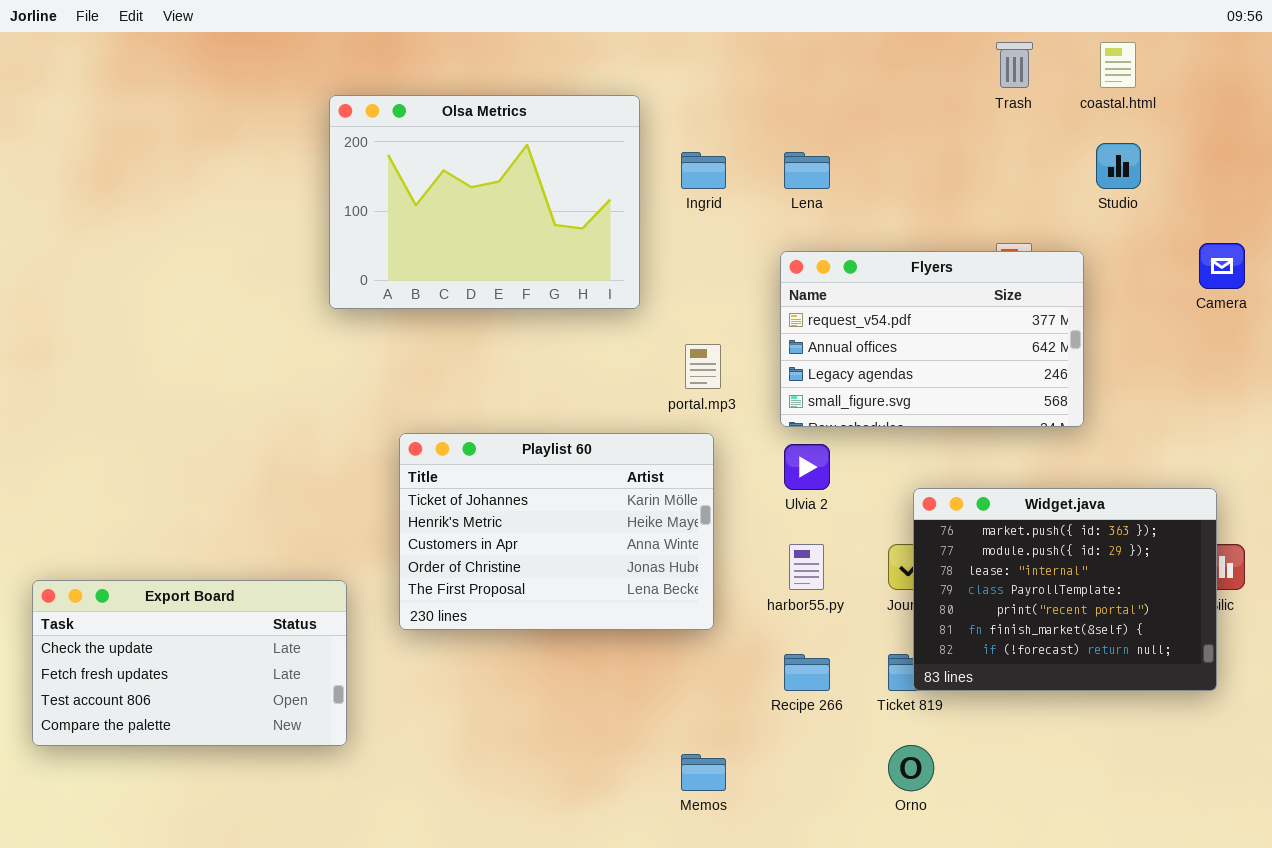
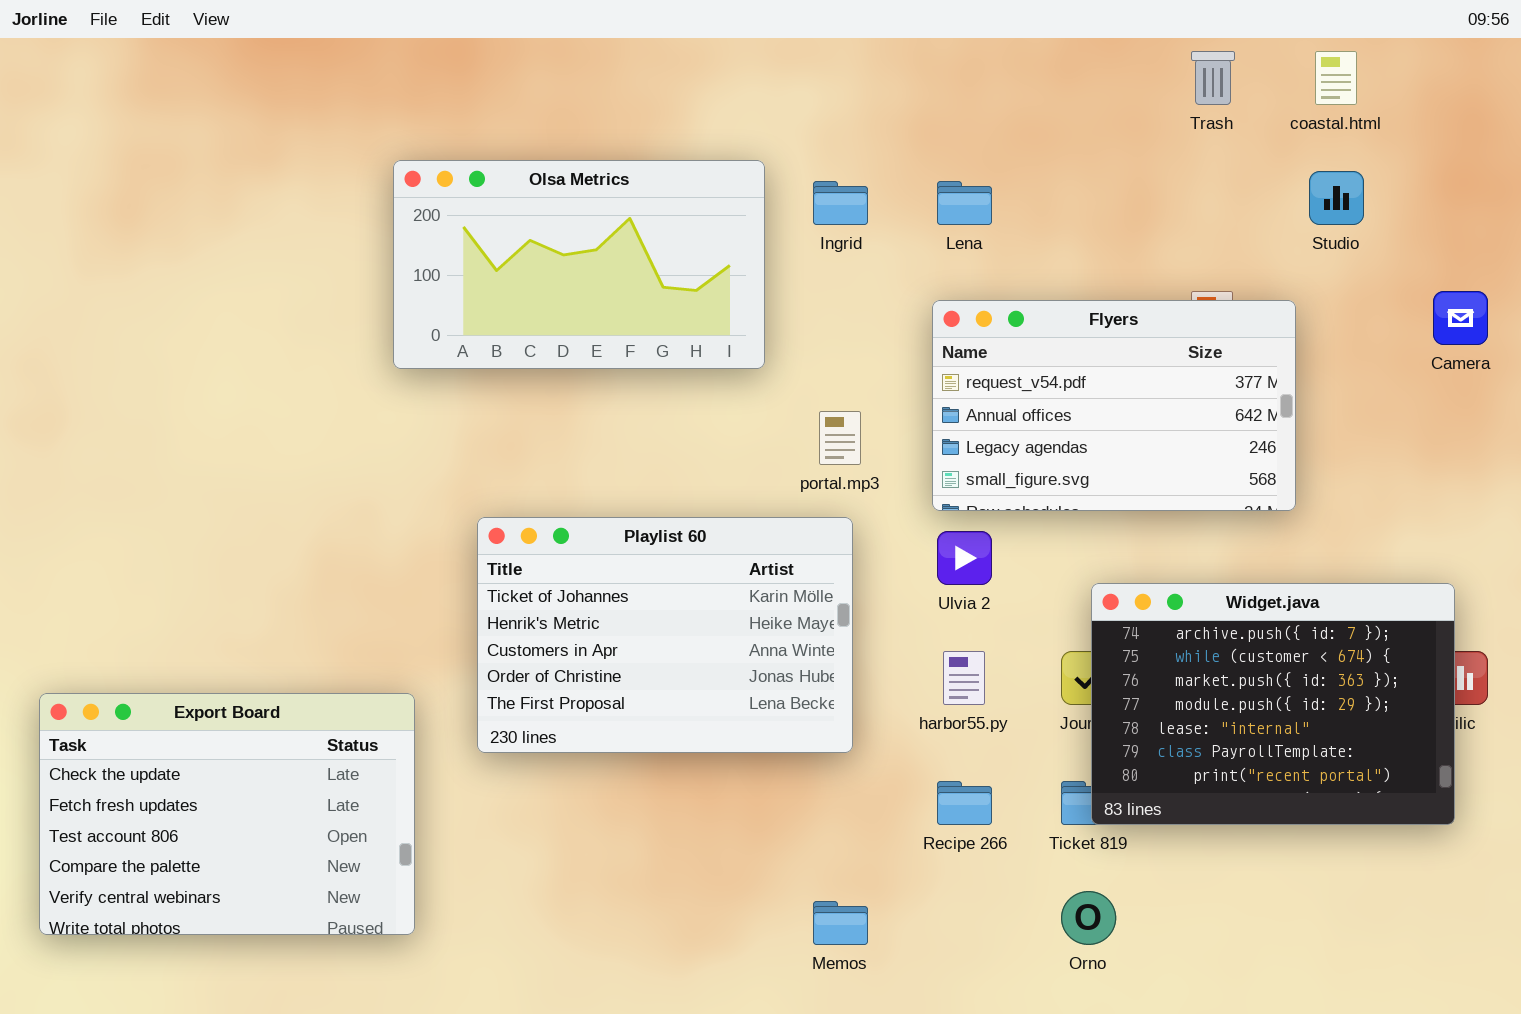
Olsa Metrics: [329,95,640,309] -> [393,160,765,369], resized
Widget.java: [913,488,1217,691] -> [1091,583,1455,825], scrolled up 2 rows
Export Board: [32,580,347,746] -> [39,693,415,935], resized

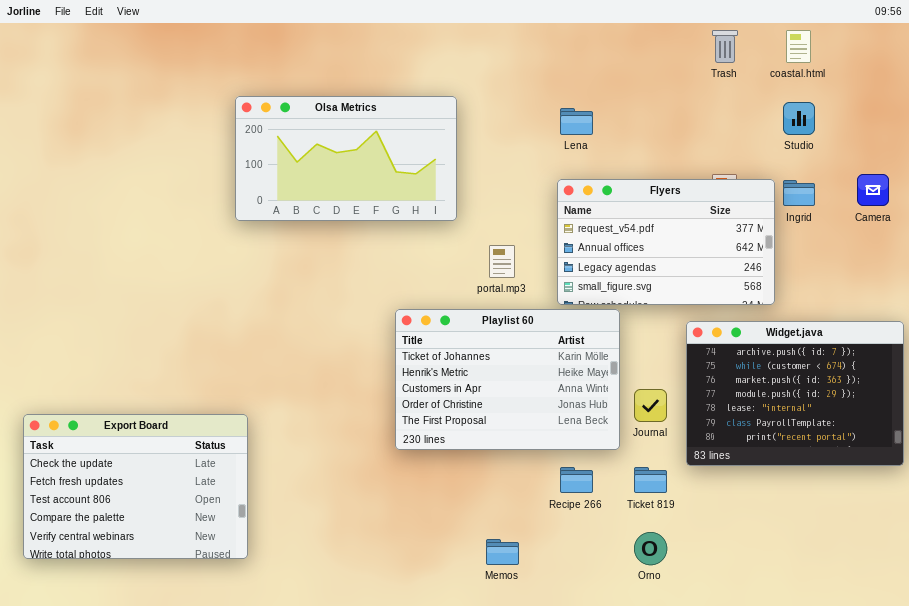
Ingrid: [813,181,868,225] -> [783,180,815,206], moved
Playlist 60: [477,517,853,753] -> [395,309,620,450], moved
Widget.java: [1091,583,1455,825] -> [686,321,904,466], moved

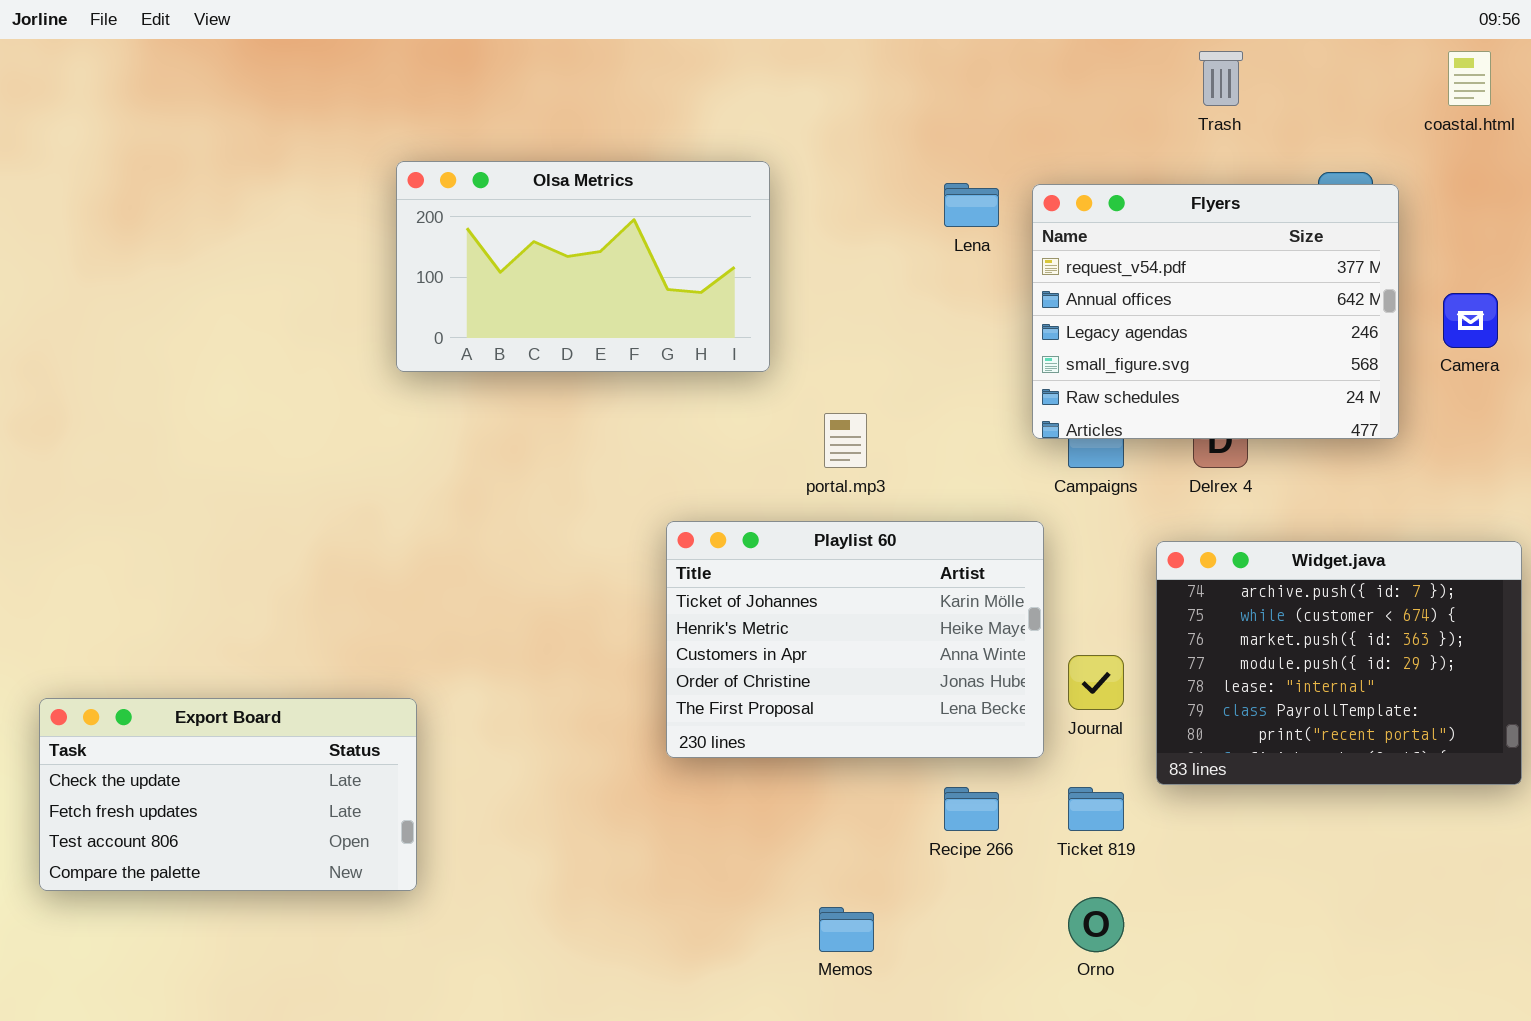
coastal.html: [786,30,811,63] -> [1448,51,1491,106], moved
Flyers: [557,179,775,305] -> [1032,184,1399,439], moved, resized
Export Board: [23,414,248,559] -> [39,698,417,891], resized

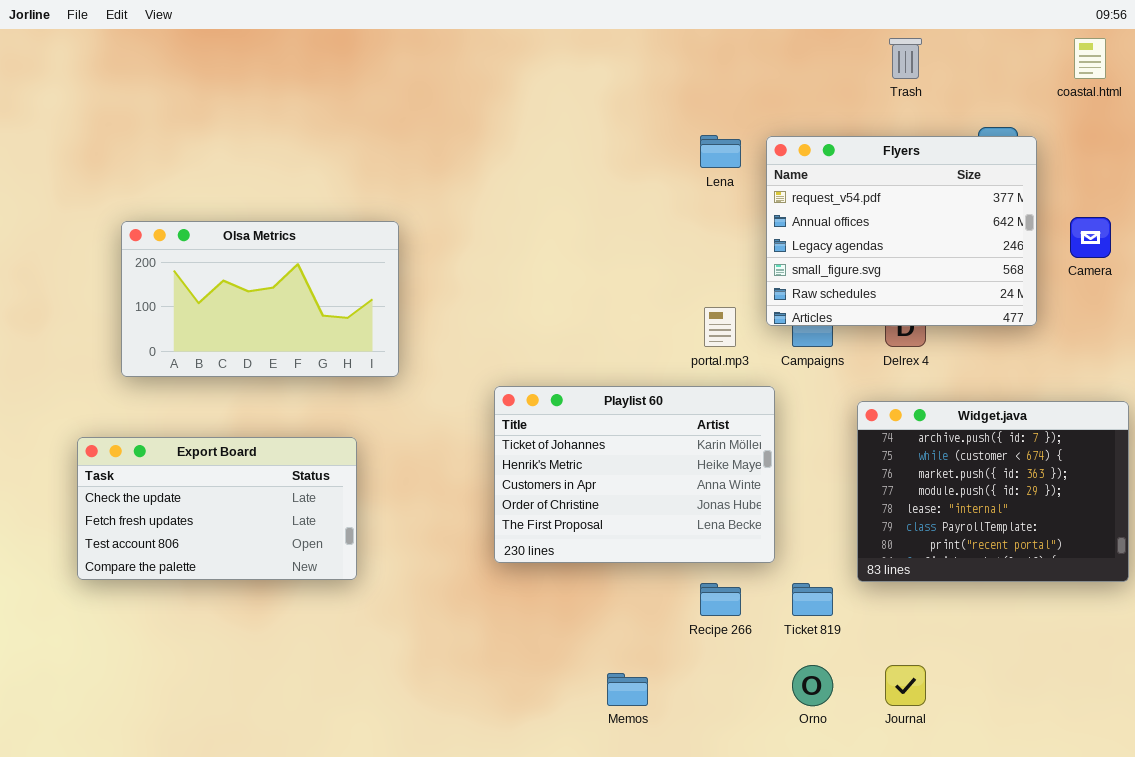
Olsa Metrics: [396,161,770,372] -> [121,221,399,377], moved
portal.mp3: [824,413,867,468] -> [704,307,736,347], moved
Journal: [1068,655,1124,710] -> [885,665,926,706], moved
Export Board: [39,698,417,891] -> [77,437,357,580], moved

